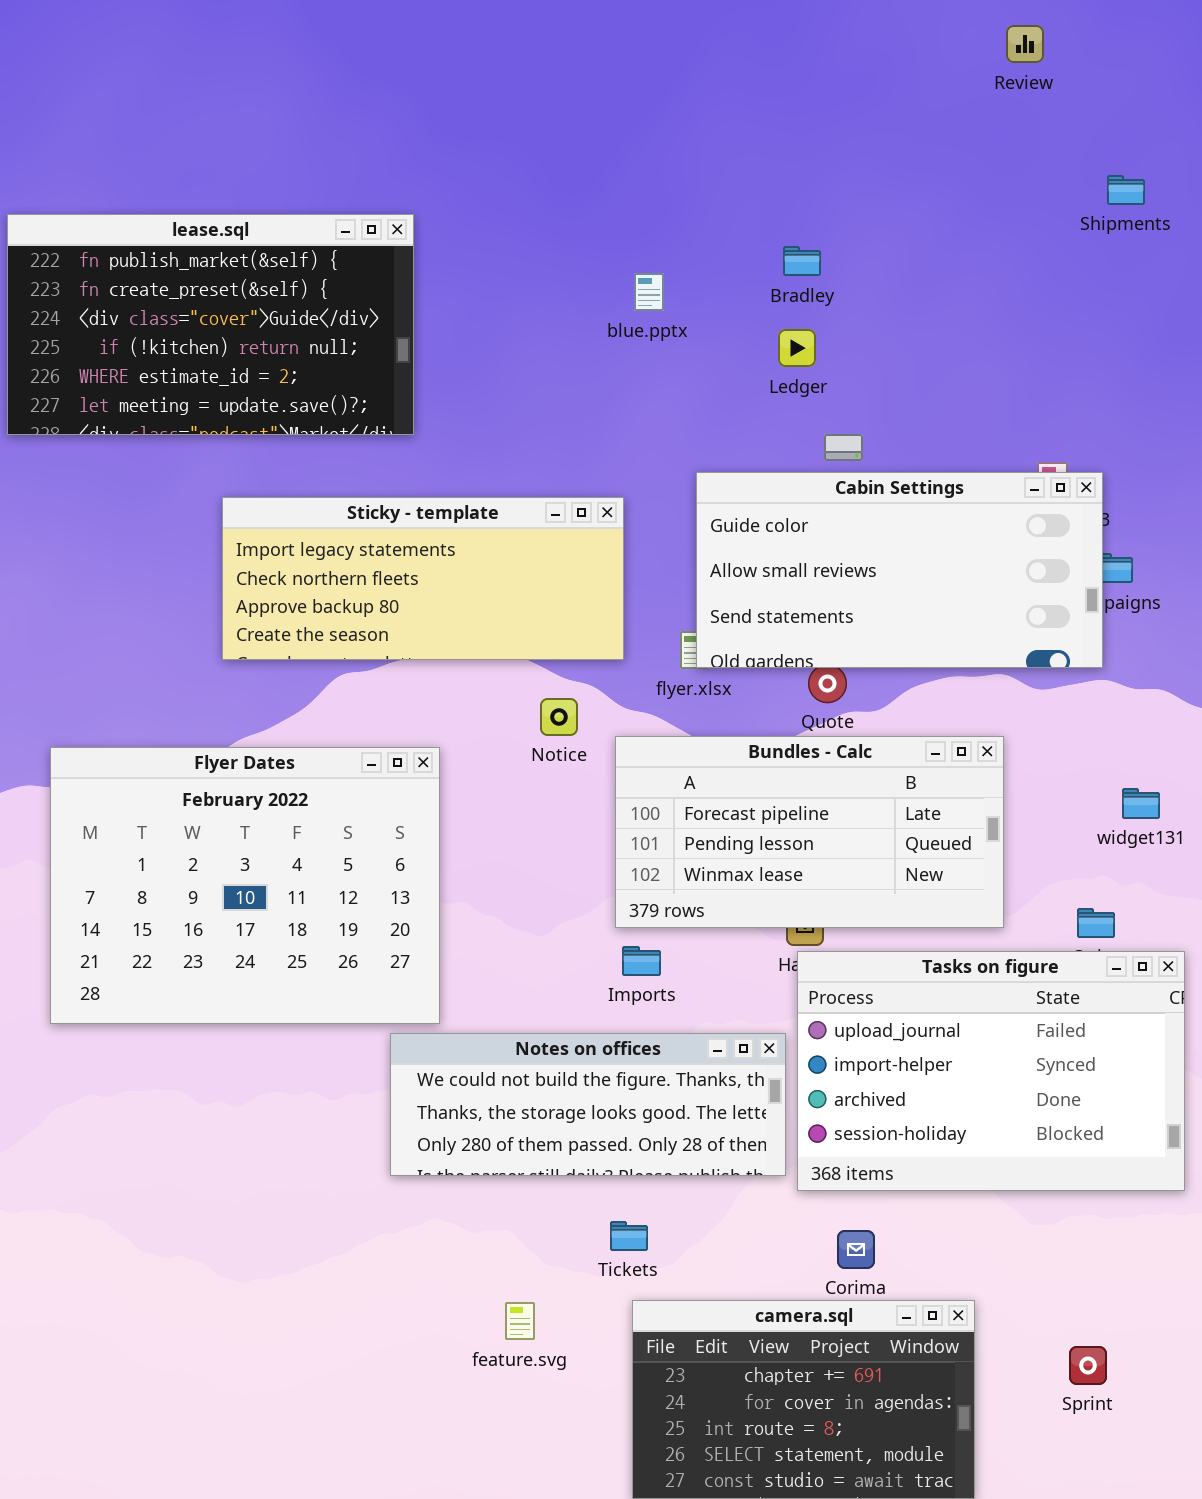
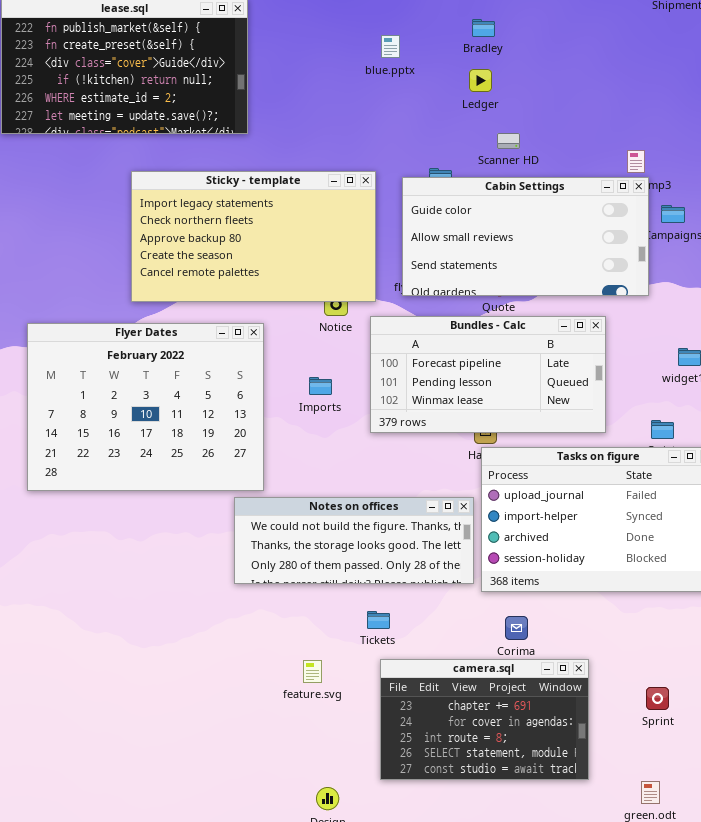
Cabin Settings: [696,472,1103,668] -> [402,177,649,296], moved
Sticky - template: [222,497,624,660] -> [131,171,376,302], resized
Imports: [622,946,661,976] -> [309,377,332,395], moved

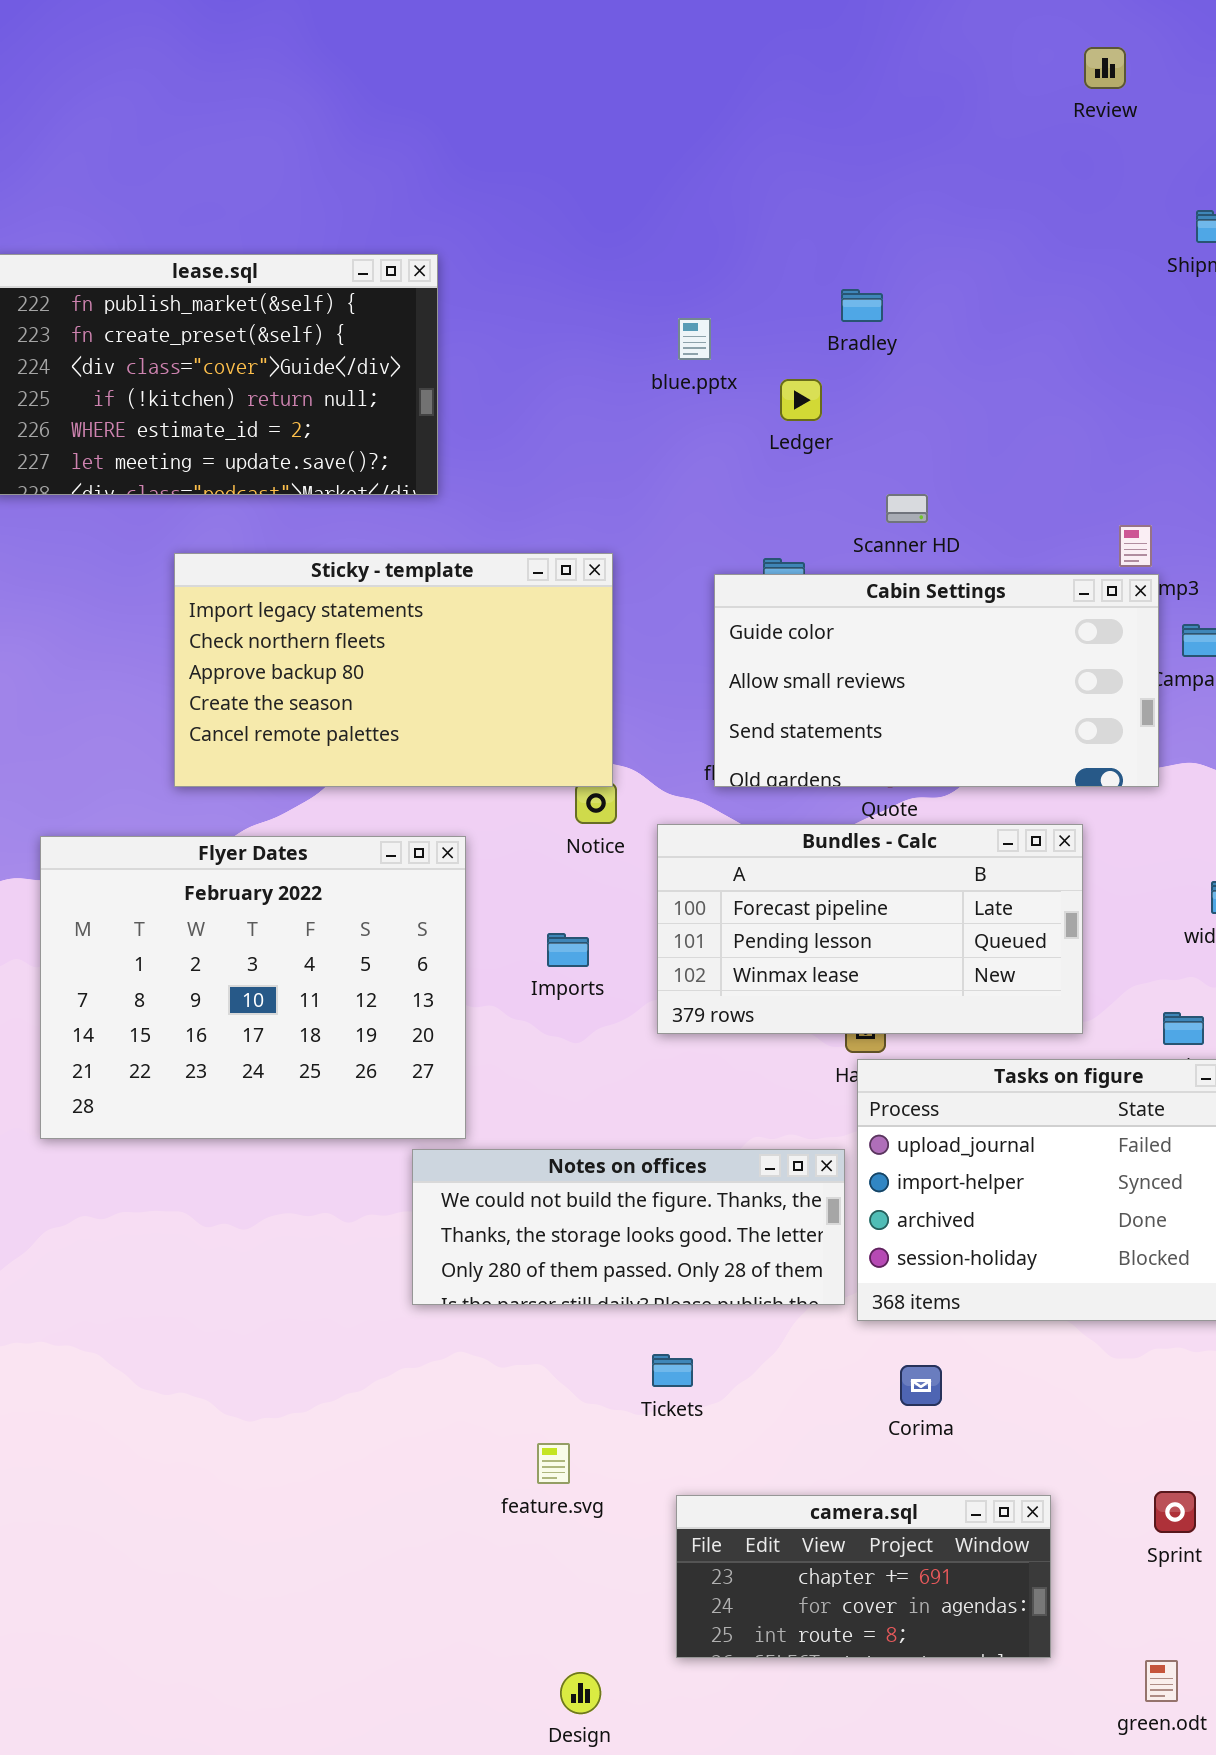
Ledger: [469,69,492,92] -> [780,379,822,421], moved
Sticky - template: [131,171,376,302] -> [174,553,613,787], moved
camera.sql: [380,659,589,780] -> [676,1495,1051,1658], resized

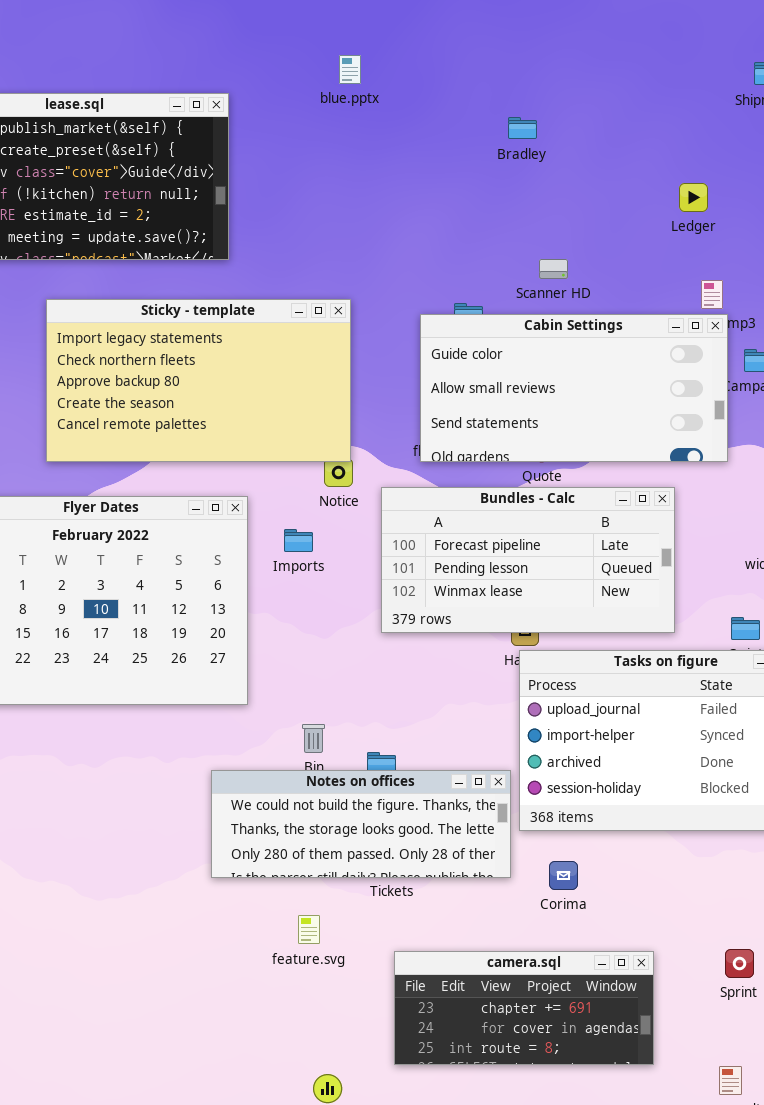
blue.pptx: [678,318,711,360] -> [339,55,361,84], moved
Ledger: [780,379,822,421] -> [679,183,708,212], moved
Imports: [547,933,589,967] -> [284,529,313,552], moved
Notes on offices: [412,1149,845,1305] -> [211,770,511,878], moved

